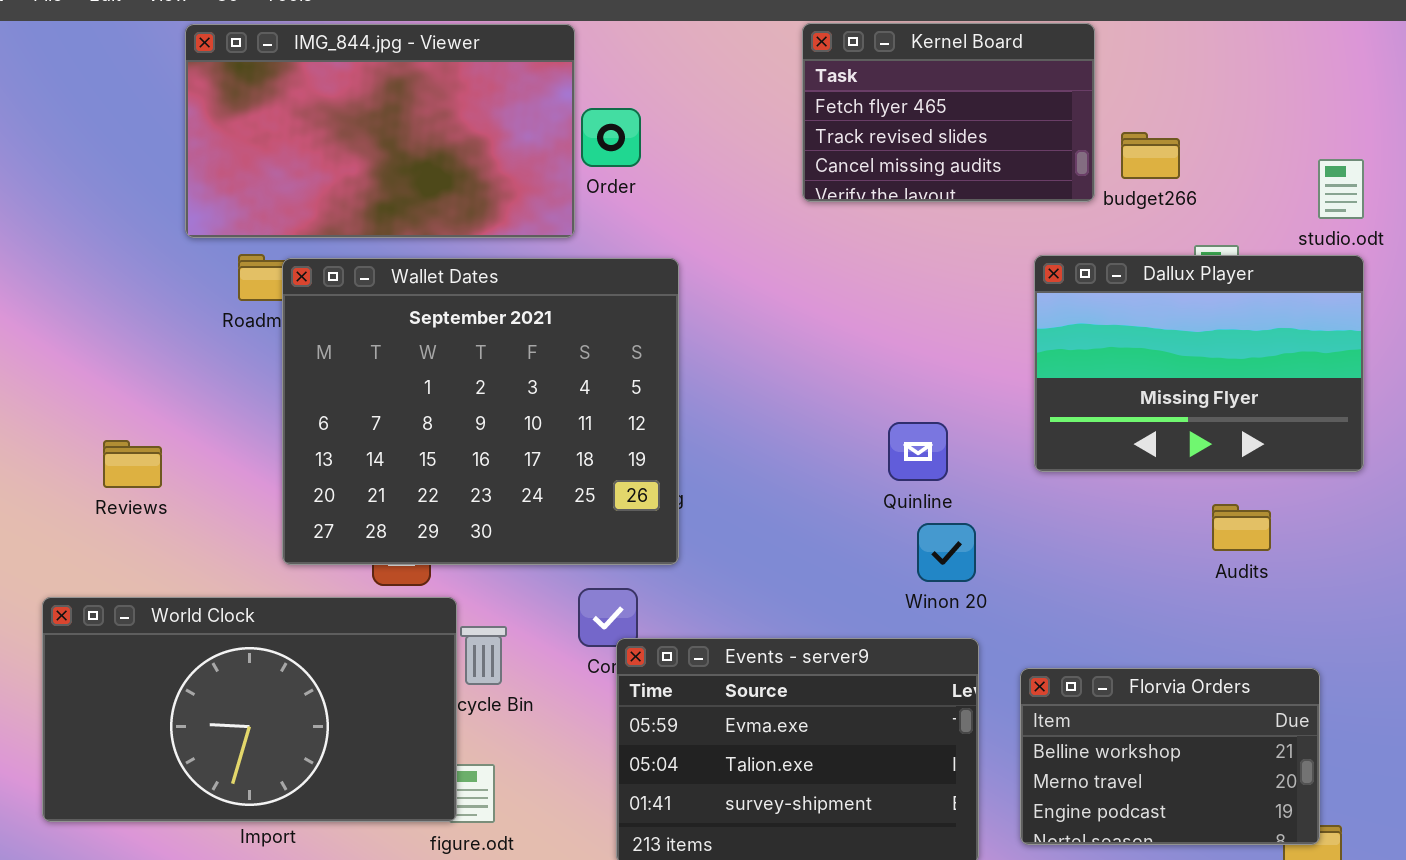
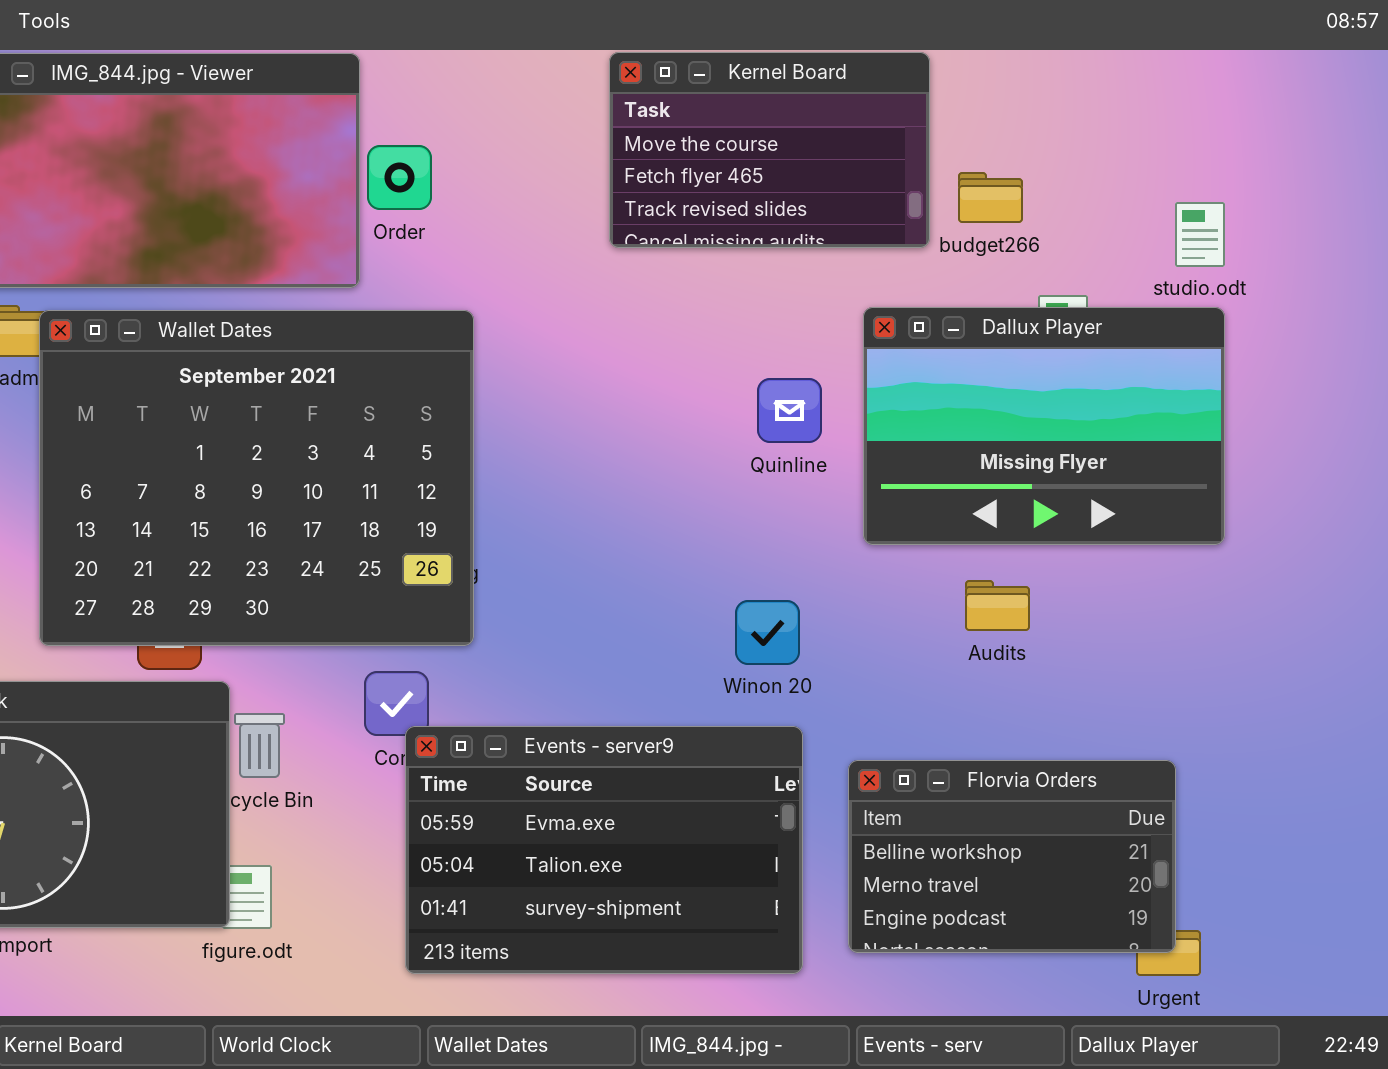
Kernel Board: [802,23,1095,202] -> [609,52,930,248], scrolled up 1 row
Quinline: [888,422,948,481] -> [757,378,822,443], moved
Audits: [1212,504,1271,551] -> [965,580,1030,631], moved

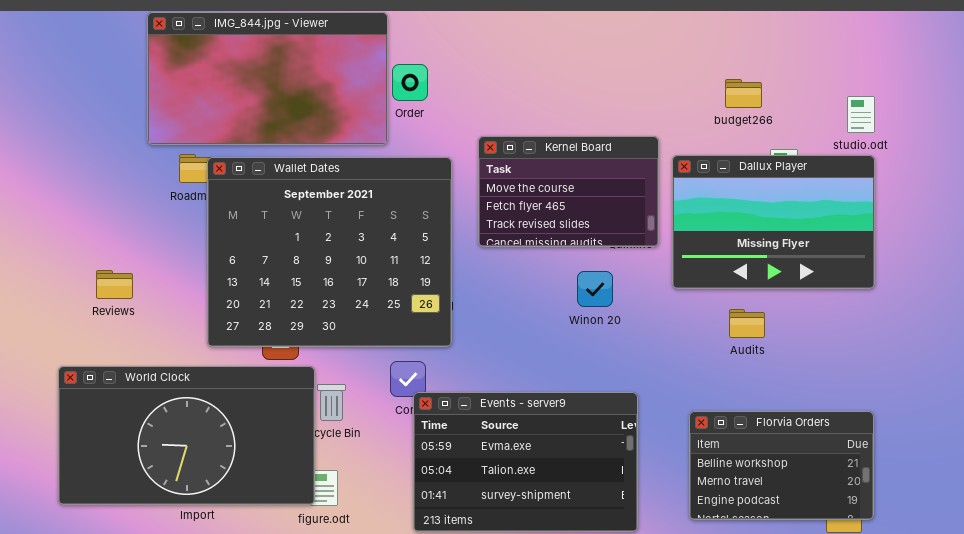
Kernel Board: [609,52,930,248] -> [478,136,659,247], moved
Winon 20: [735,600,800,665] -> [577,271,613,307], moved
Florvia Orders: [848,760,1176,953] -> [689,411,874,520], moved

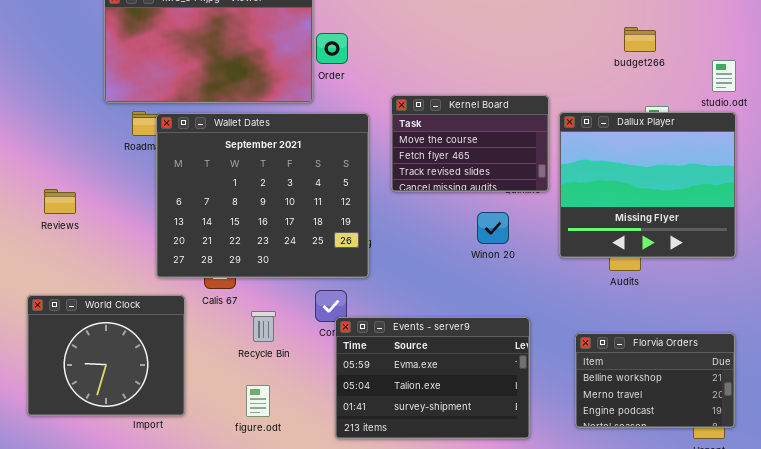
budget266: [725,79,762,108] -> [624,27,656,52], moved
Dallux Player: [672,155,875,289] -> [559,112,736,258], resized
Reviews: [96,270,133,299] -> [44,189,76,214], moved
World Clock: [58,366,315,505] -> [27,295,185,416], resized

